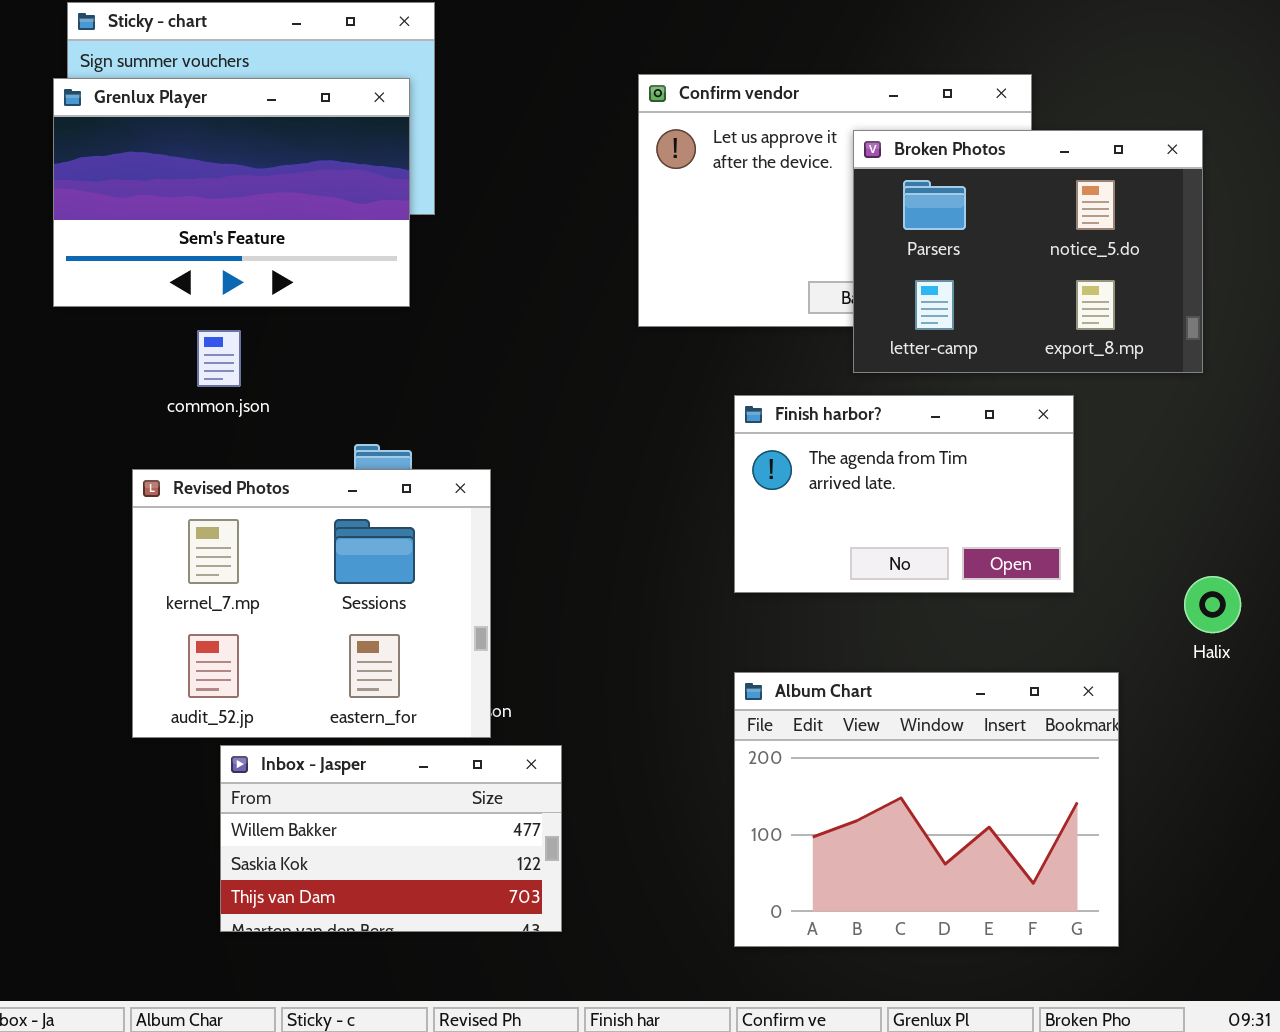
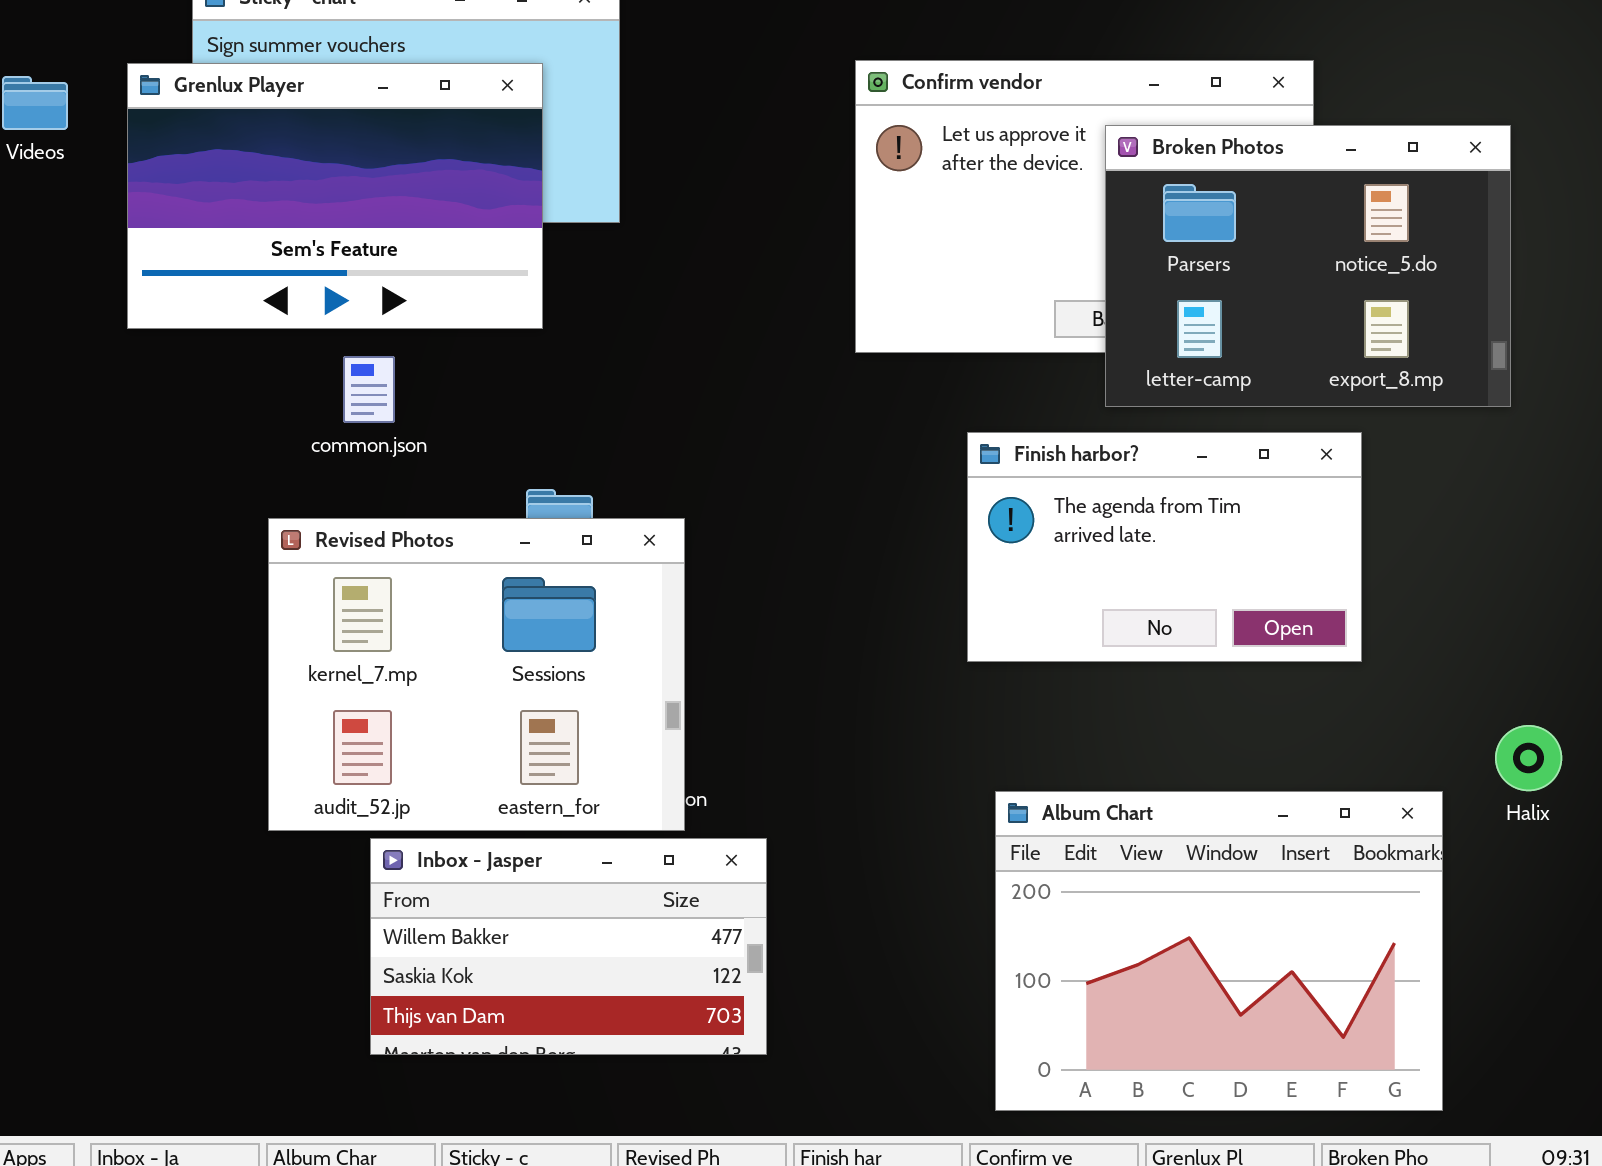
Grenlux Player: [53,78,410,307] -> [127,63,543,329], moved
Halix: [1184,576,1241,633] -> [1495,725,1562,791], moved
Album Chart: [734,672,1119,947] -> [995,791,1443,1111], moved

